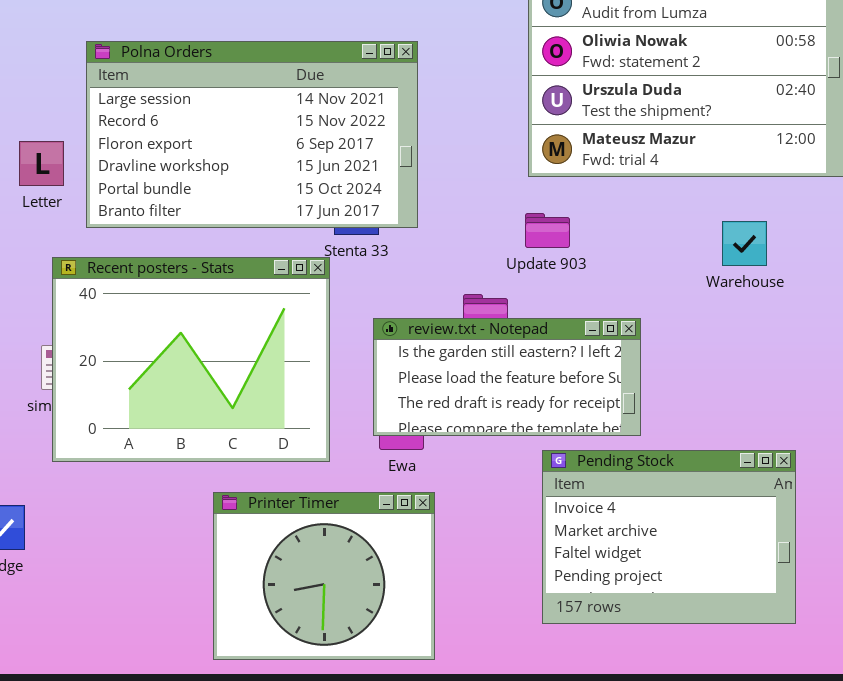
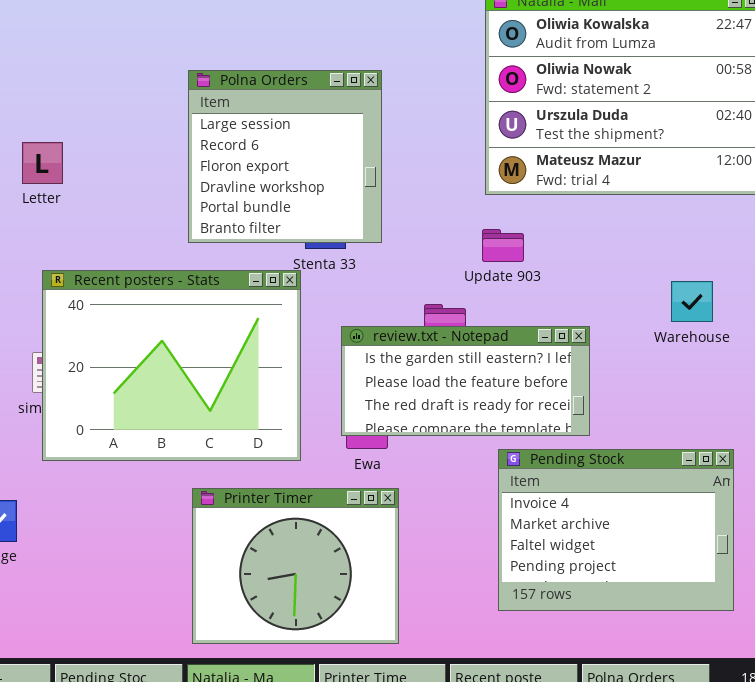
Polna Orders: [86,41,418,228] -> [188,70,382,243], resized
Letter: [19,141,64,186] -> [22,142,63,184], moved
Warehouse: [722,221,767,266] -> [671,281,713,322], moved

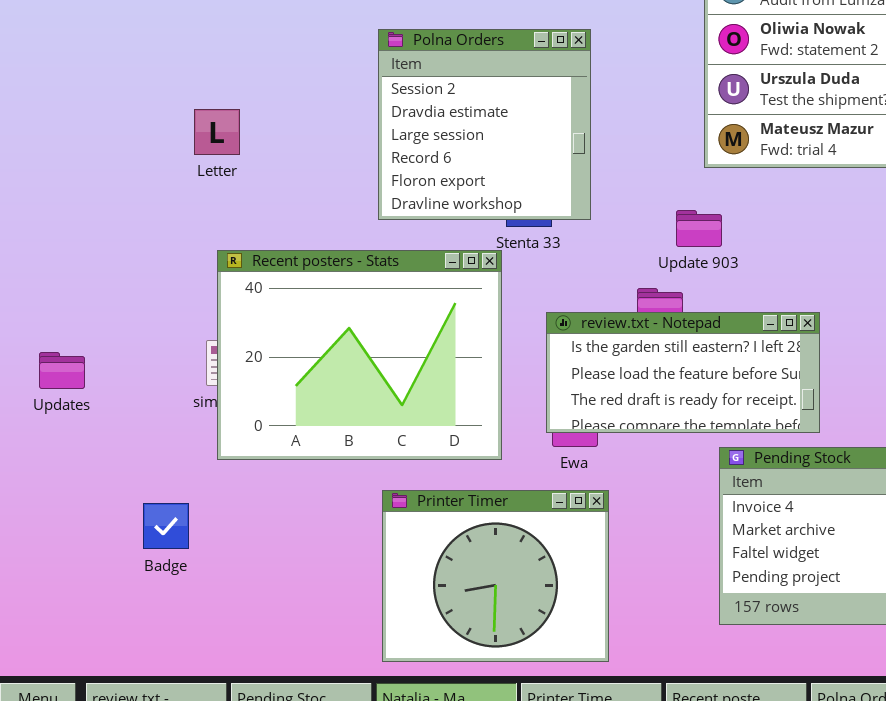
Polna Orders: [188,70,382,243] -> [378,29,591,220], scrolled up 2 rows
Update 903: [482,229,524,262] -> [676,210,722,247], moved

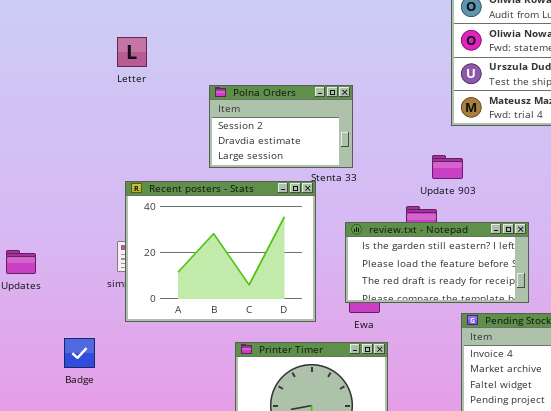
Polna Orders: [378,29,591,220] -> [209,85,353,168], moved, resized
Letter: [194,109,240,155] -> [117,37,147,67], moved
Badge: [143,503,189,549] -> [64,338,95,368], moved

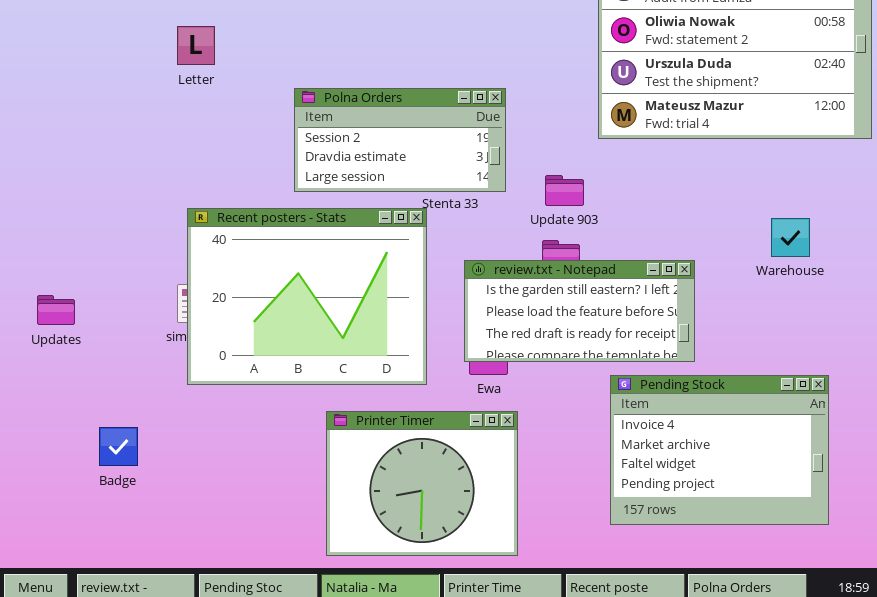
Polna Orders: [209,85,353,168] -> [294,88,506,192], resized
Update 903: [432,155,463,179] -> [545,175,584,206], moved
Badge: [64,338,95,368] -> [99,427,138,466], moved

